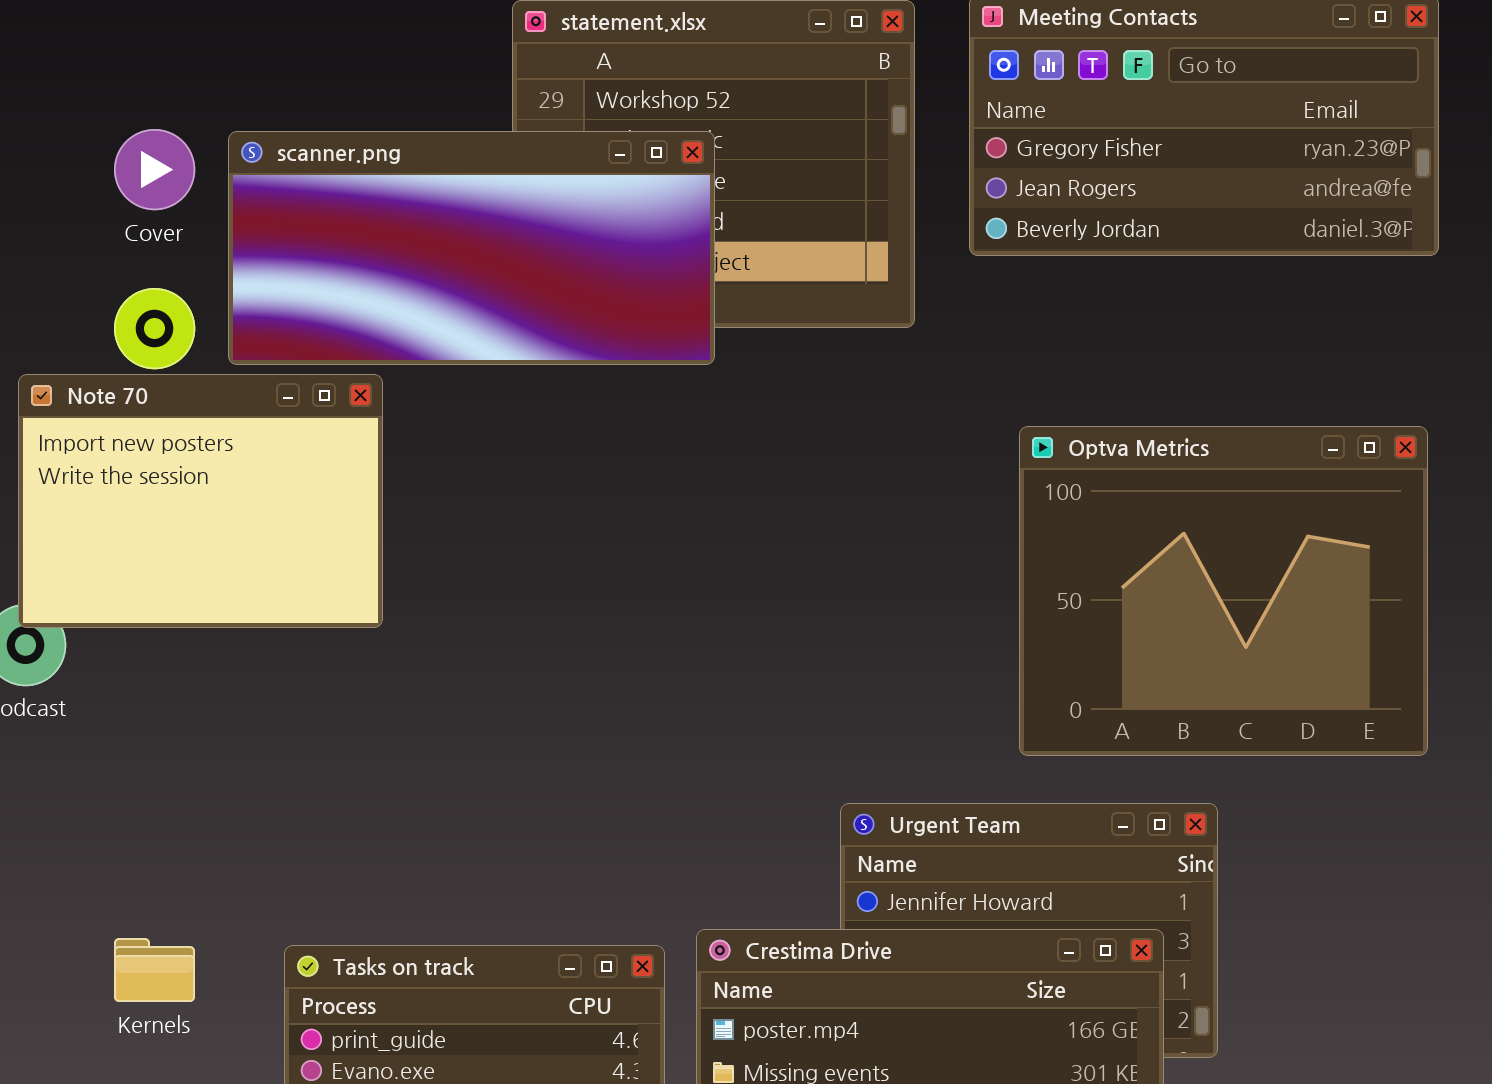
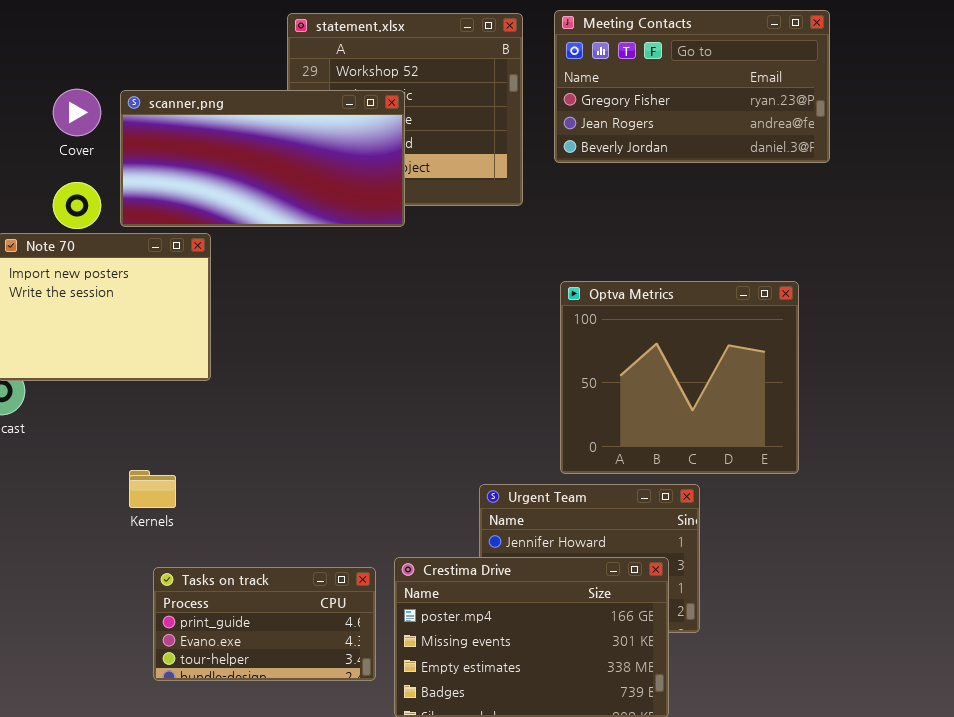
Optva Metrics: [1019,426,1428,756] -> [560,281,799,474], moved
Kernels: [114,938,195,1002] -> [129,470,176,508], moved

